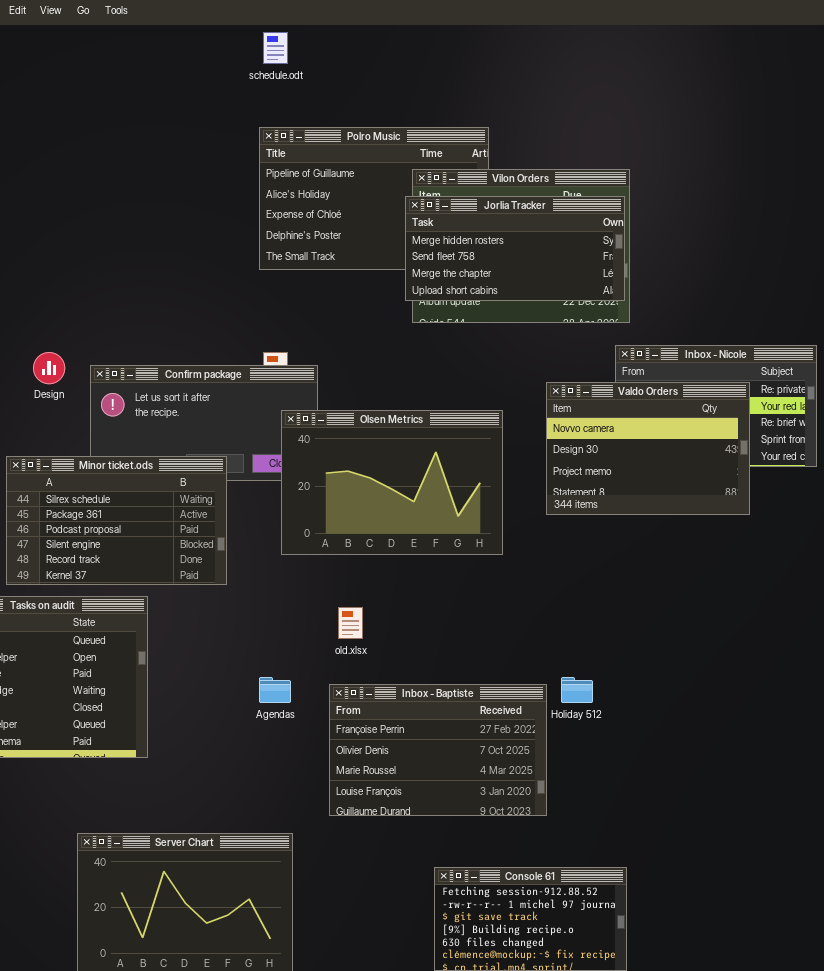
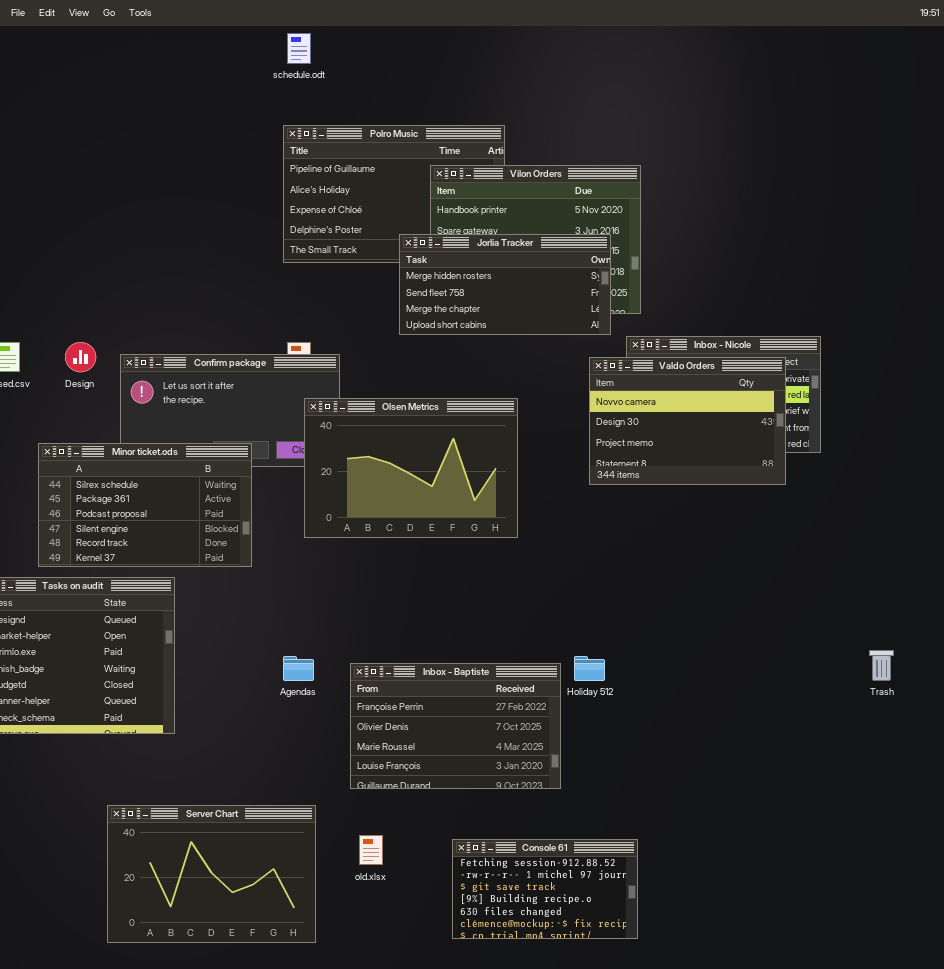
Jorlia Tracker: [405,196,625,301] -> [399,234,611,335], moved
Valdo Orders: [546,382,750,515] -> [589,357,786,485], moved
old.xlsx: [338,607,363,639] -> [359,835,383,865], moved

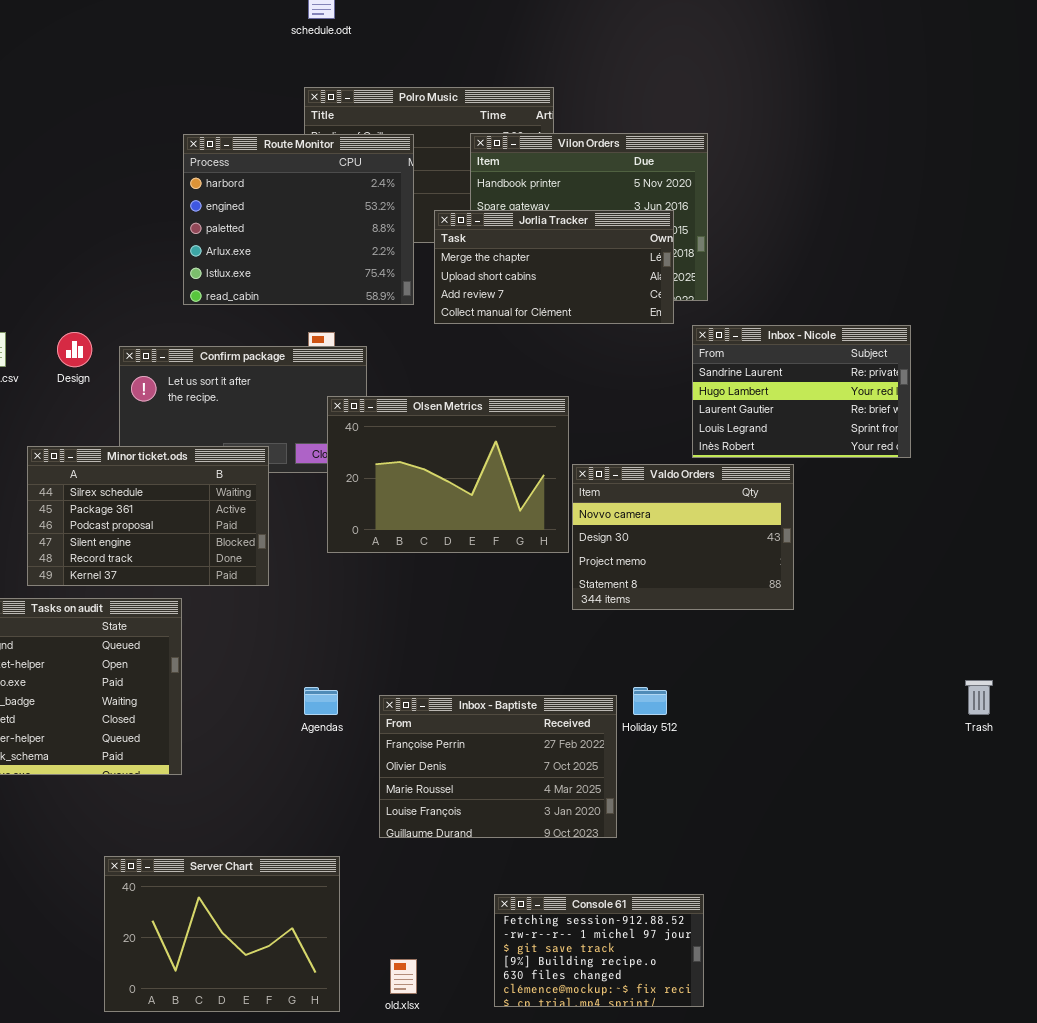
Route Monitor: none -> [183,134,414,305], opened
Jorlia Tracker: [399,234,611,335] -> [434,210,674,324], scrolled down 2 rows
Valdo Orders: [589,357,786,485] -> [572,464,794,610], moved
old.xlsx: [359,835,383,865] -> [390,959,417,994], moved

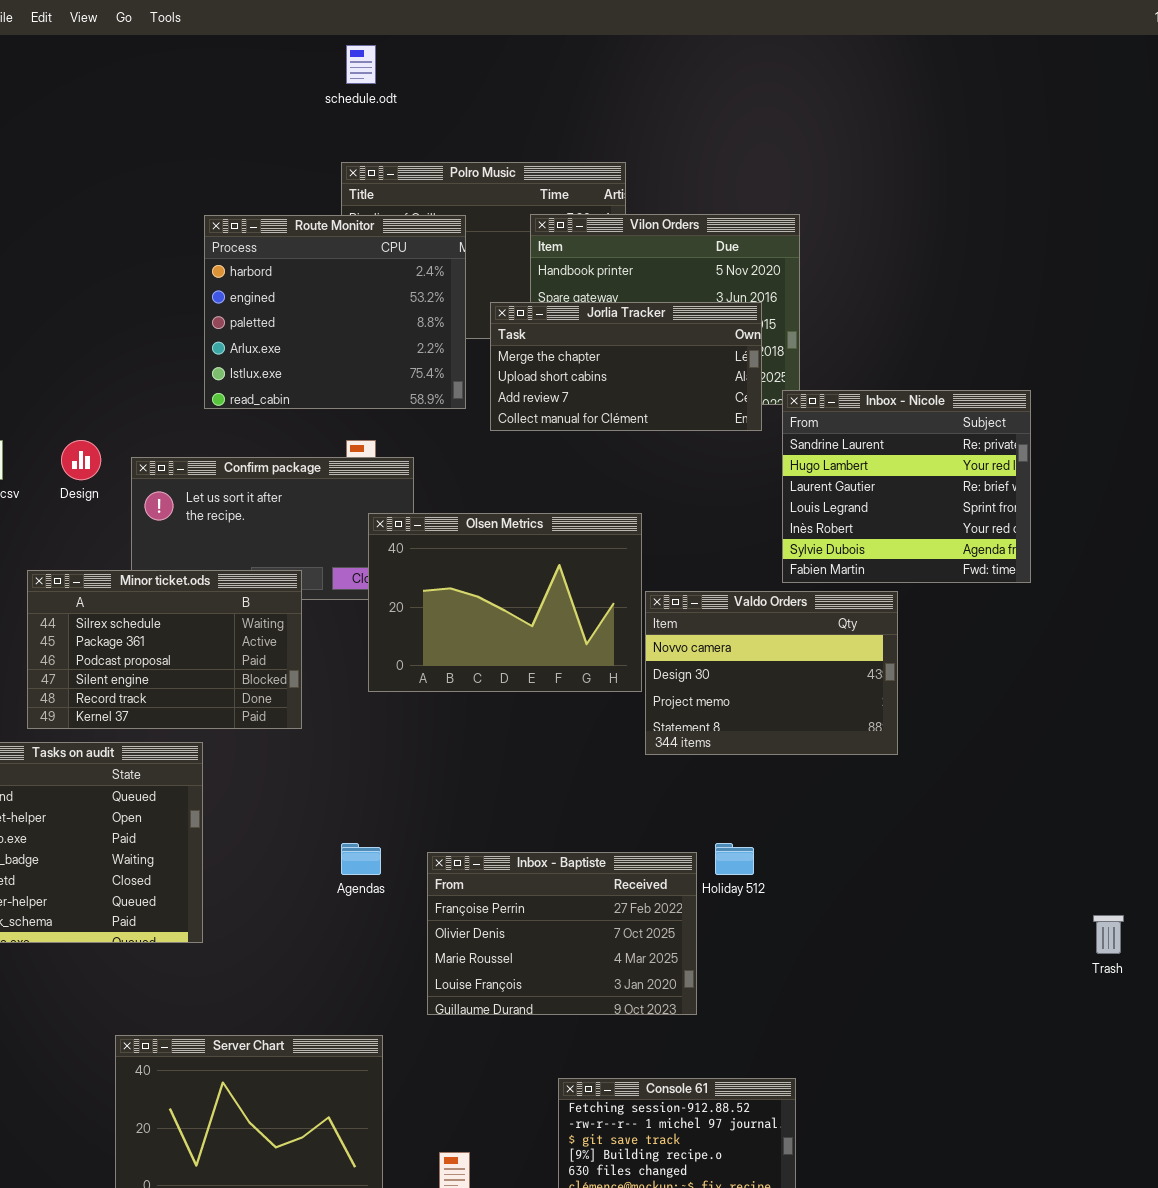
Inbox - Nicole: [692,325,911,458] -> [782,390,1031,583], resized
Trash: [965,680,993,715] -> [1093,915,1124,954], moved

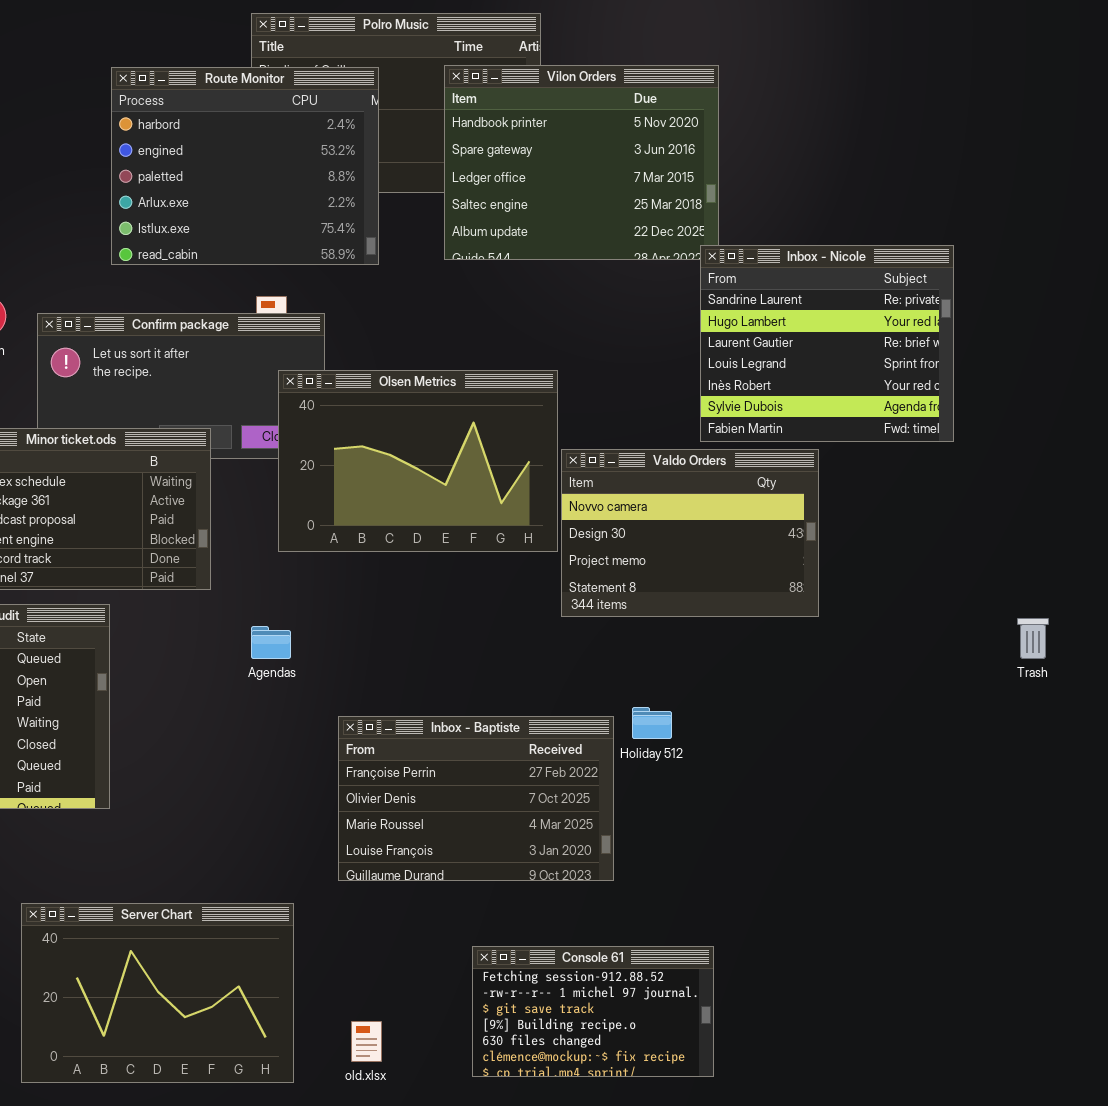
Jorlia Tracker: [490,302,762,431] -> none, closed
Agendas: [341,843,381,875] -> [251,626,291,659], moved
Trash: [1093,915,1124,954] -> [1017,618,1049,659], moved

